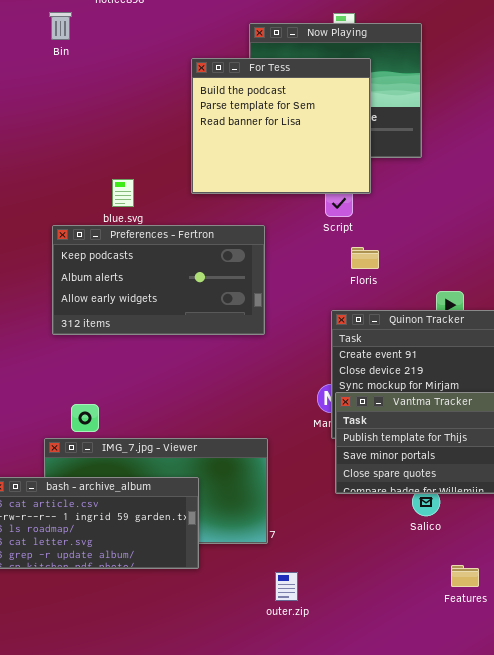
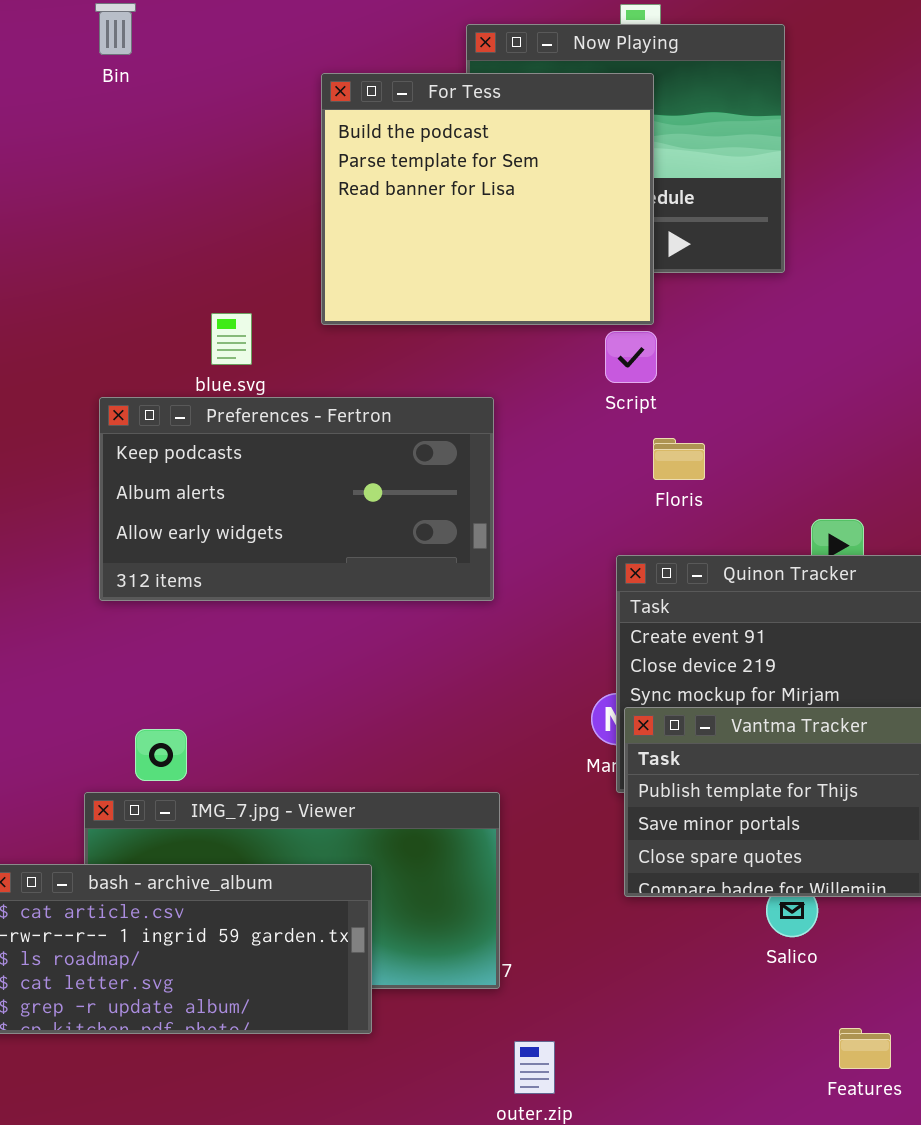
For Tess: [191,58,371,194] -> [321,73,654,325], moved

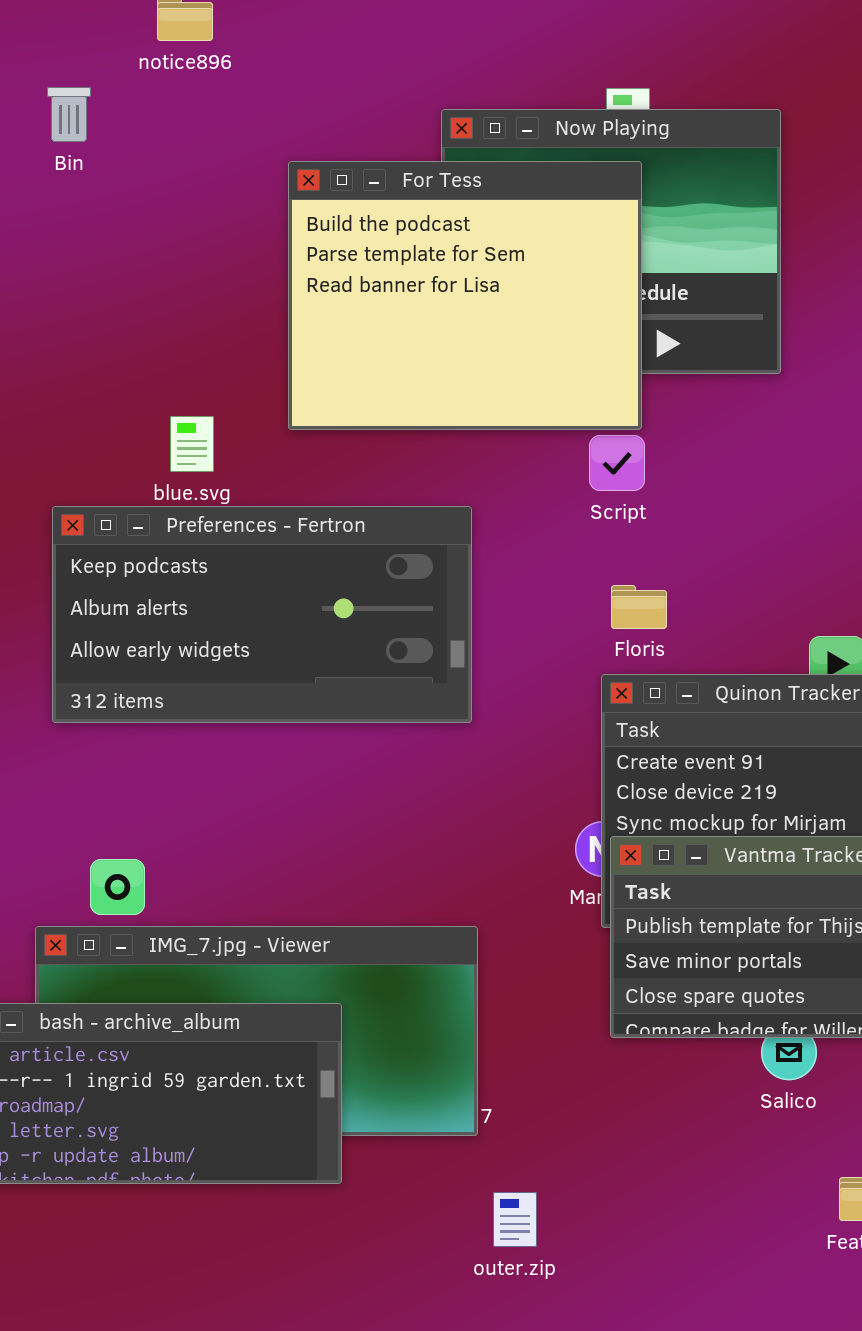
Floris: [653,438,705,480] -> [611,585,667,629], moved

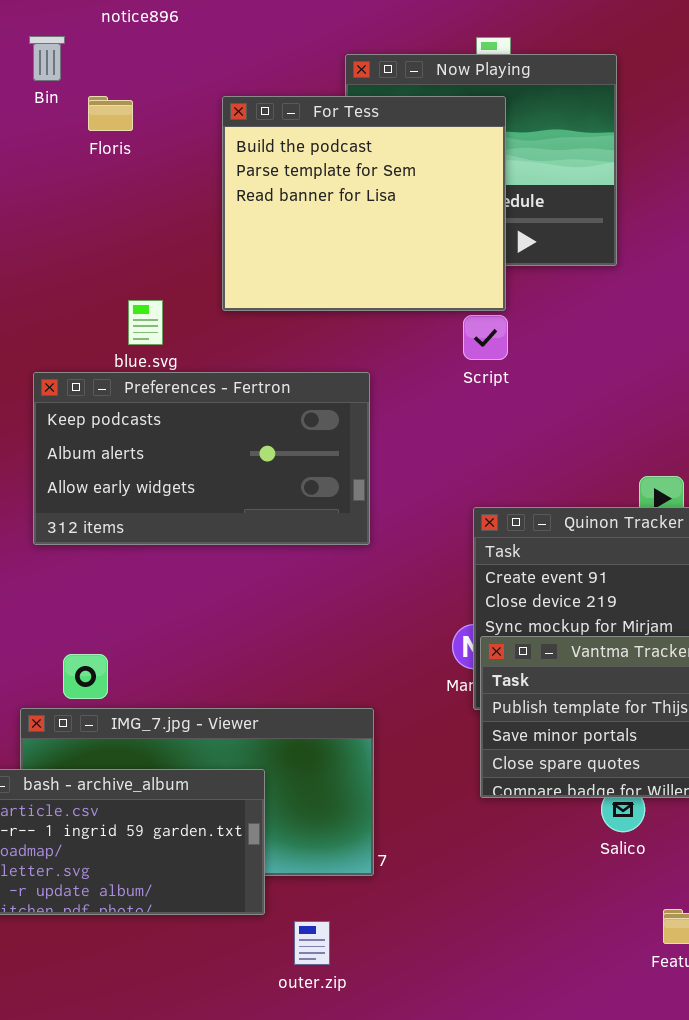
Floris: [611,585,667,629] -> [88,96,133,131], moved
outer.zip: [493,1192,537,1247] -> [294,921,330,965], moved

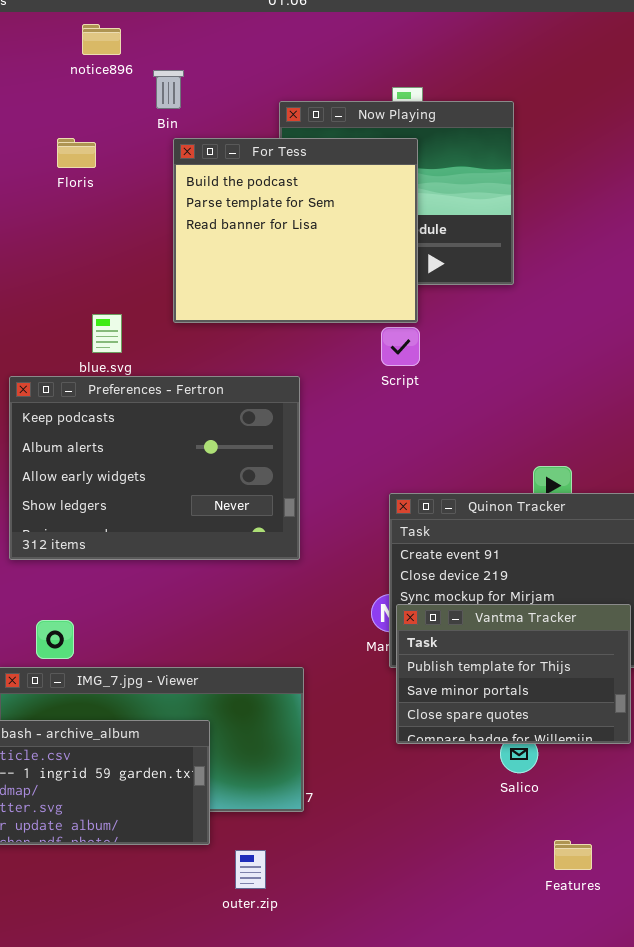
Bin: [29,36,65,81] -> [153,70,184,109], moved
Preferences - Fertron: [33,372,370,545] -> [9,376,300,560], resized

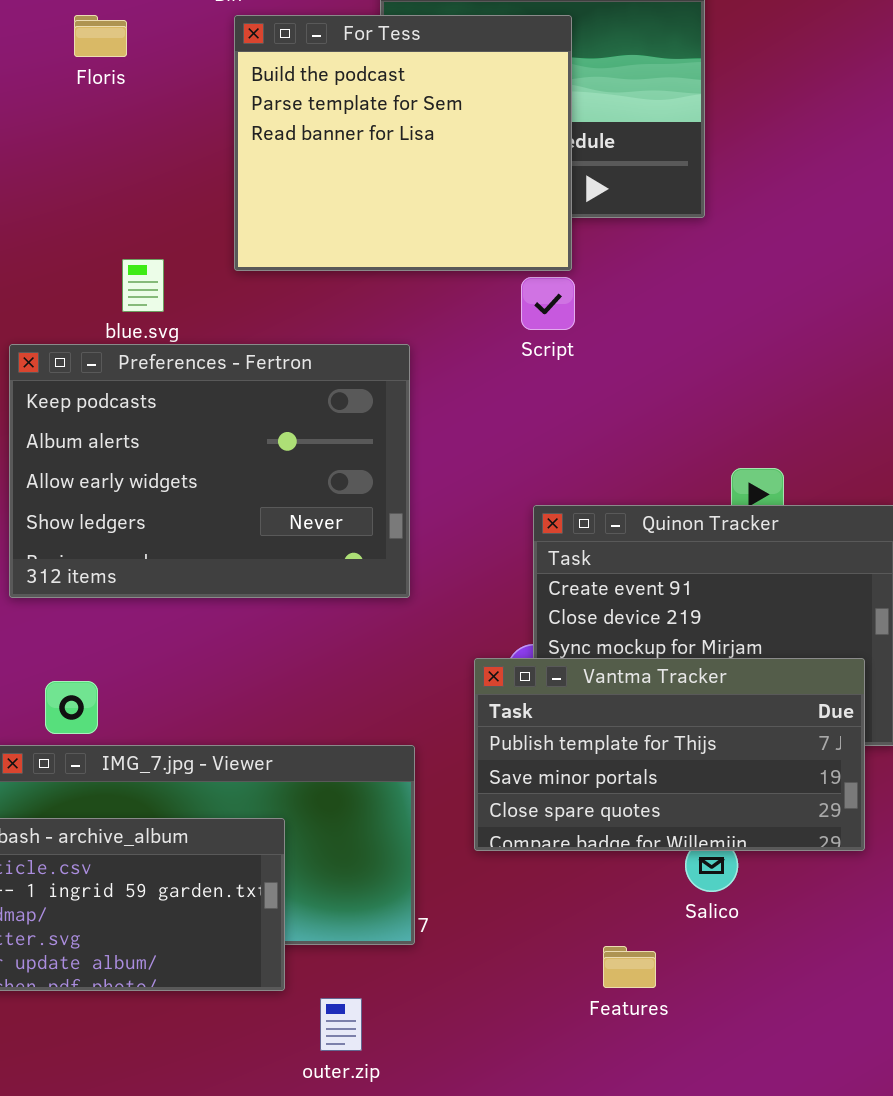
Vantma Tracker: [396,604,631,744] -> [474,658,865,851], resized
Features: [554,840,592,870] -> [603,946,656,988], moved

